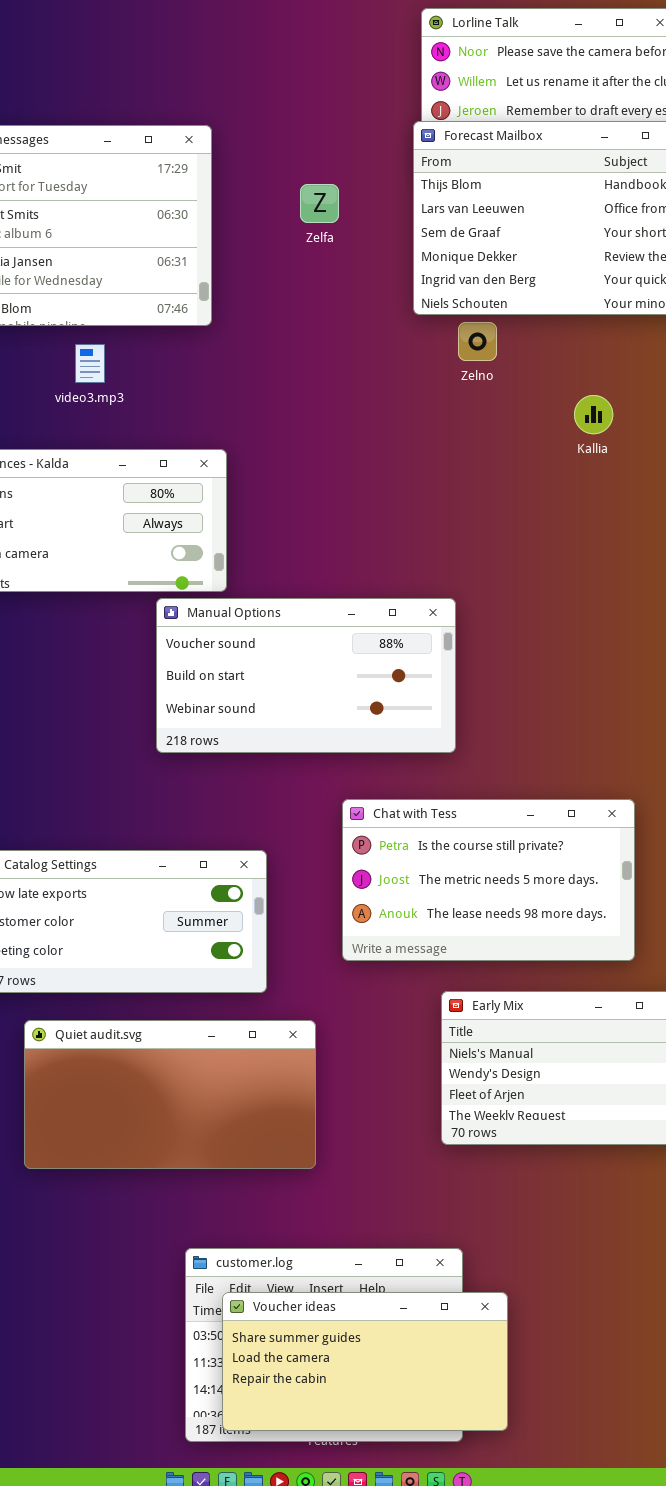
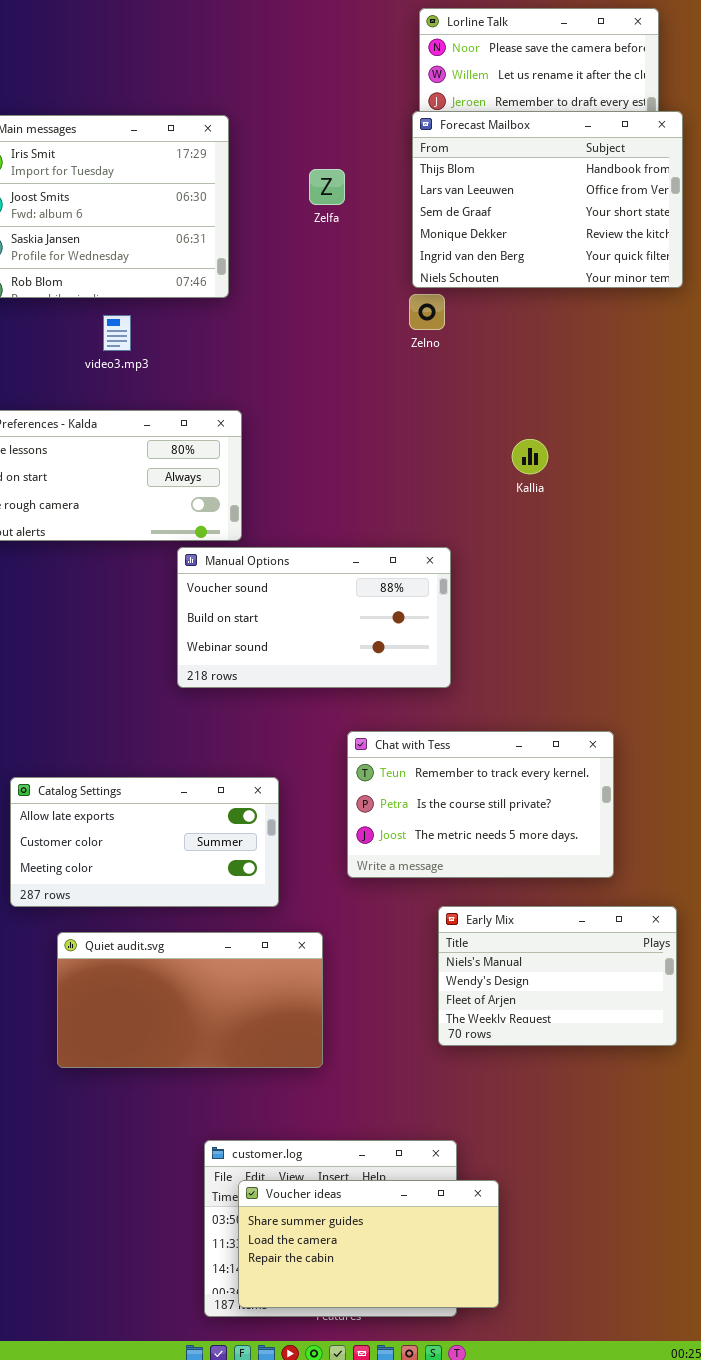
Zelno: [458,322,497,361] -> [409,294,445,330], moved
Kallia: [574,395,613,434] -> [512,439,548,474], moved
Chat with Tess: [342,799,635,961] -> [347,731,614,878], scrolled up 1 row

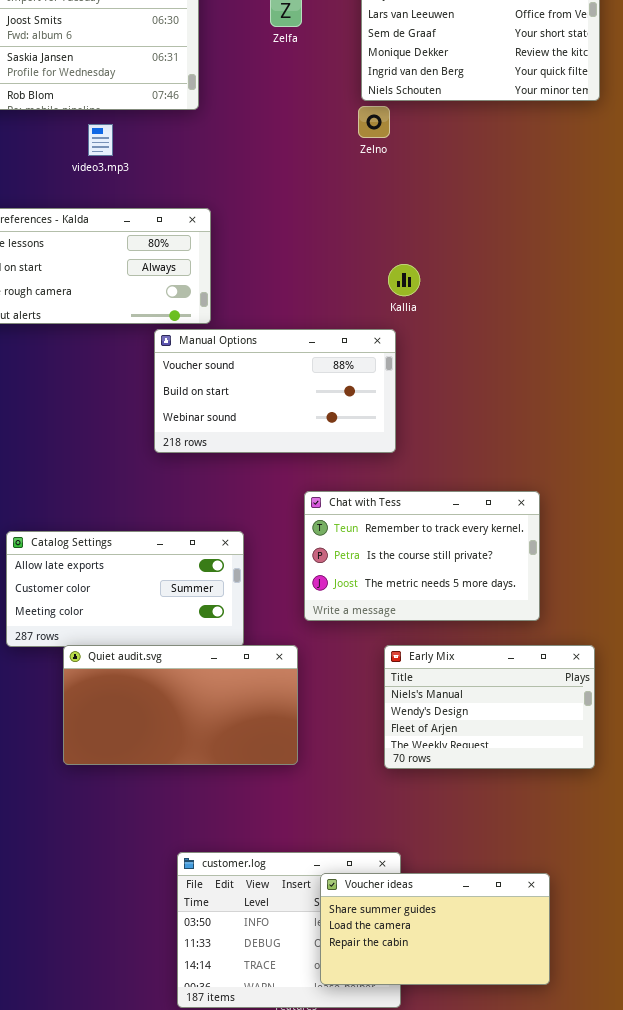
Kallia: [512,439,548,474] -> [388,264,420,296], moved
Quiet audit.svg: [57,932,323,1068] -> [63,645,298,765], moved
Voucher ideas: [238,1180,499,1308] -> [320,873,550,985], moved

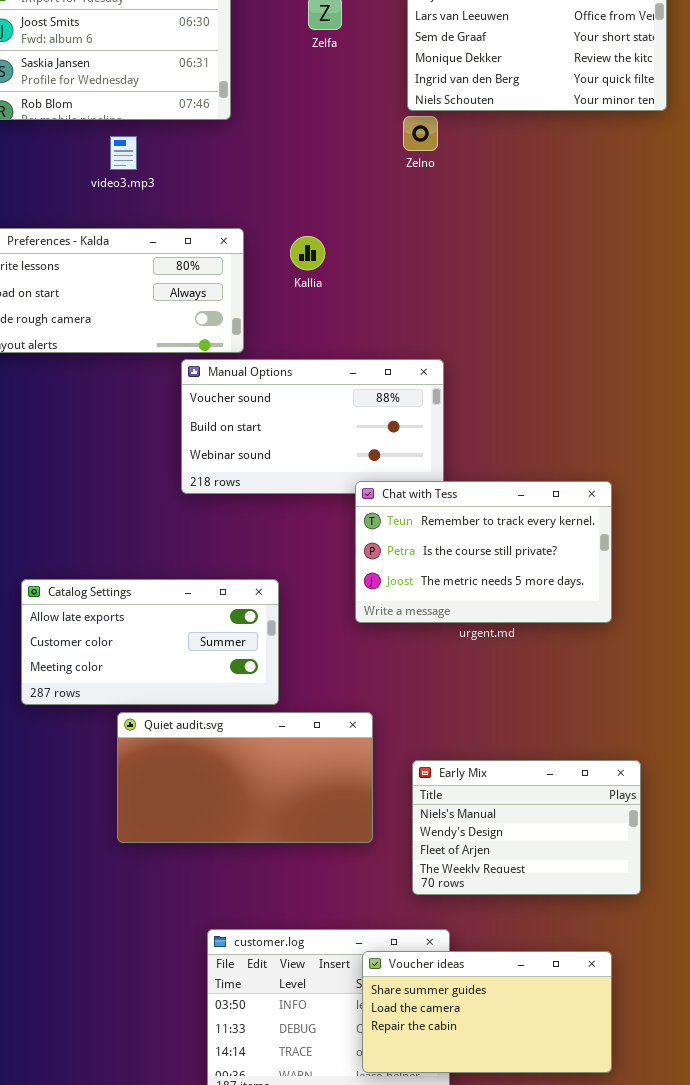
Kallia: [388,264,420,296] -> [290,236,325,270], moved
Chat with Tess: [304,491,540,621] -> [355,481,612,623], moved
Quiet audit.svg: [63,645,298,765] -> [117,712,373,843], moved
Early Mix: [384,645,595,769] -> [412,760,641,895], moved

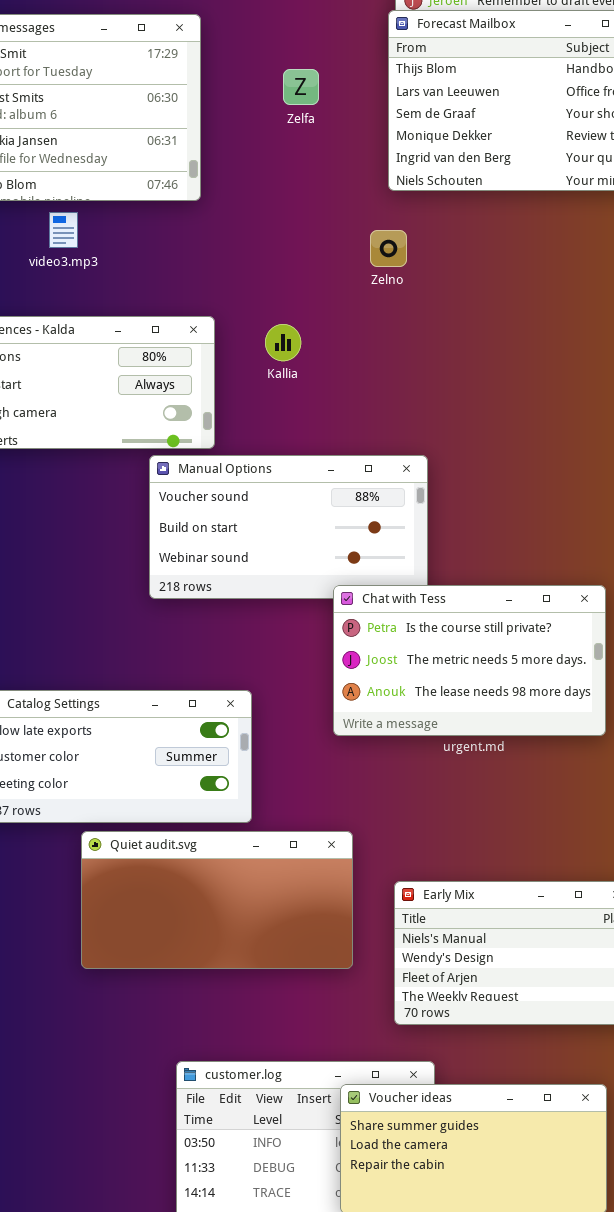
Zelno: [403,116,438,151] -> [370,230,407,267], moved
video3.mp3: [110,136,137,170] -> [49,212,78,248], moved
Chat with Tess: [355,481,612,623] -> [333,585,606,736], scrolled down 1 row

